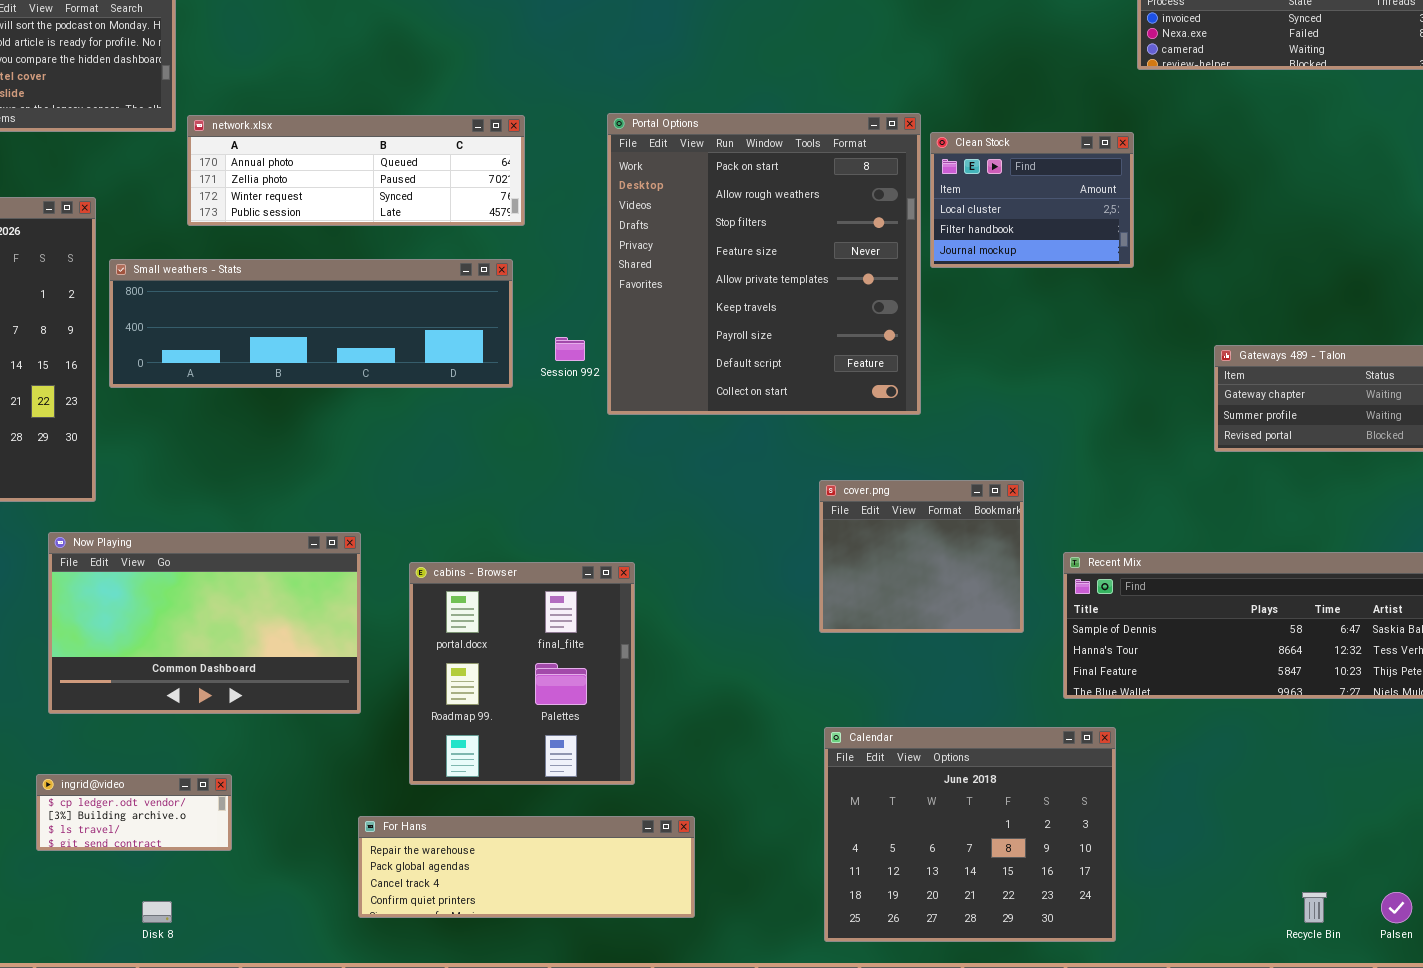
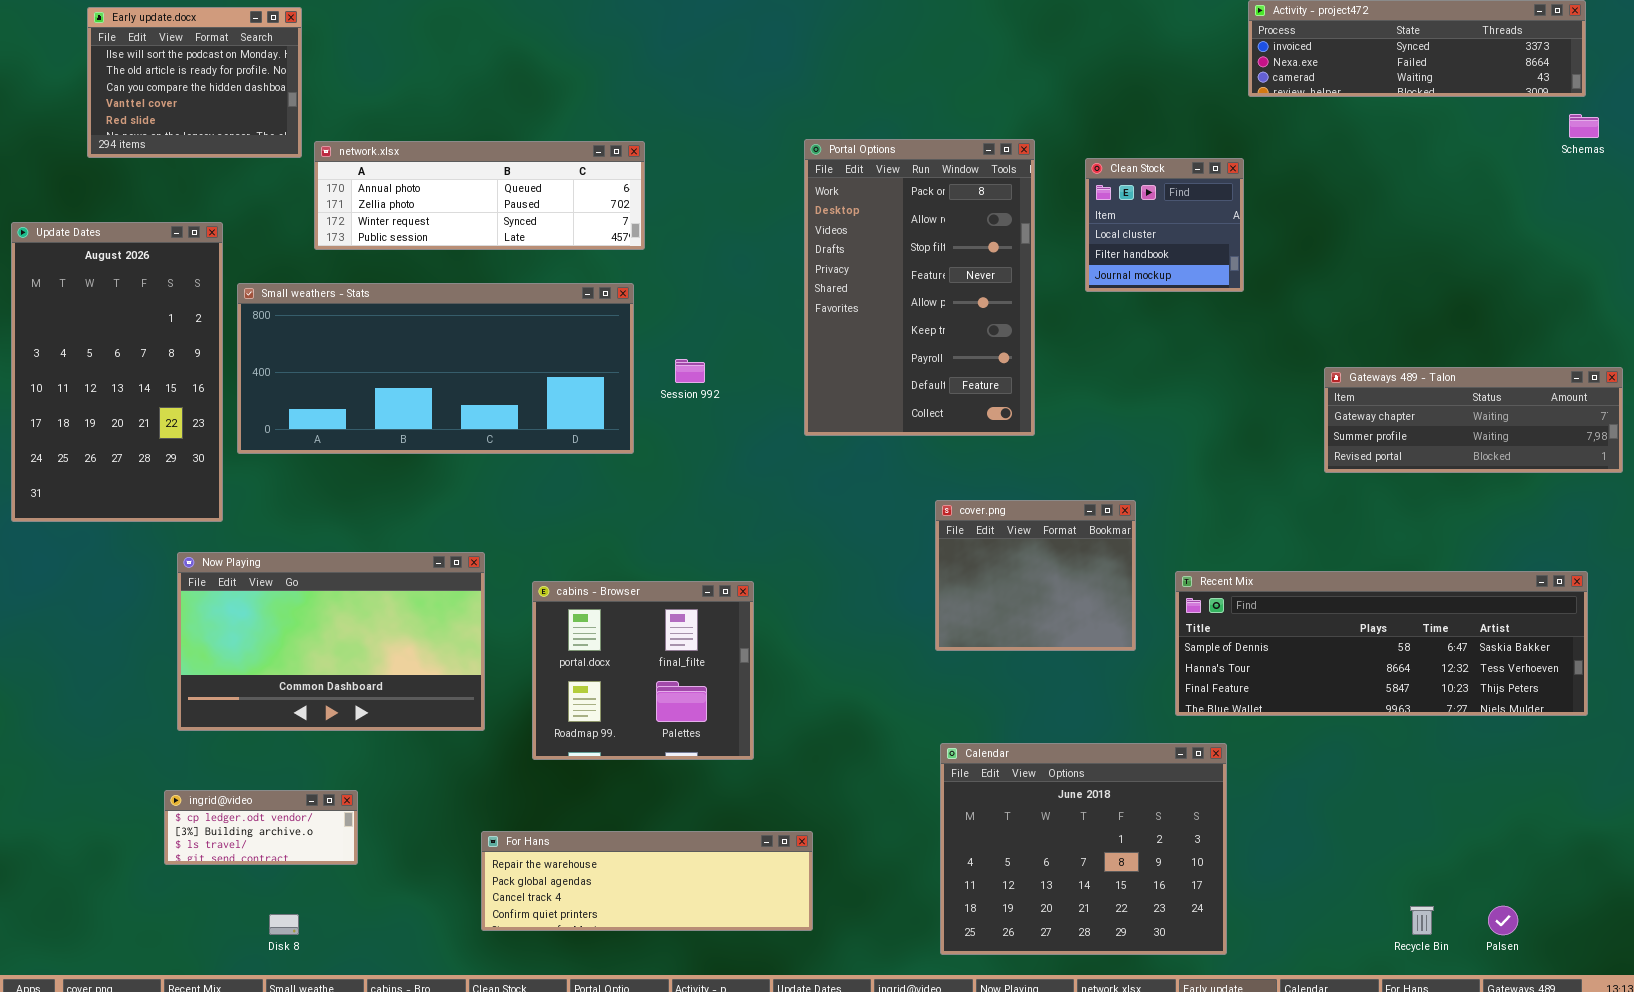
Portal Options: [607,113,921,415] -> [804,139,1035,436], resized
Clean Stock: [930,132,1134,268] -> [1085,158,1244,292], resized
Small weathers - Stats: [109,259,513,388] -> [237,283,634,454], resized
cabins - Browser: [409,562,635,785] -> [532,581,754,760], resized

